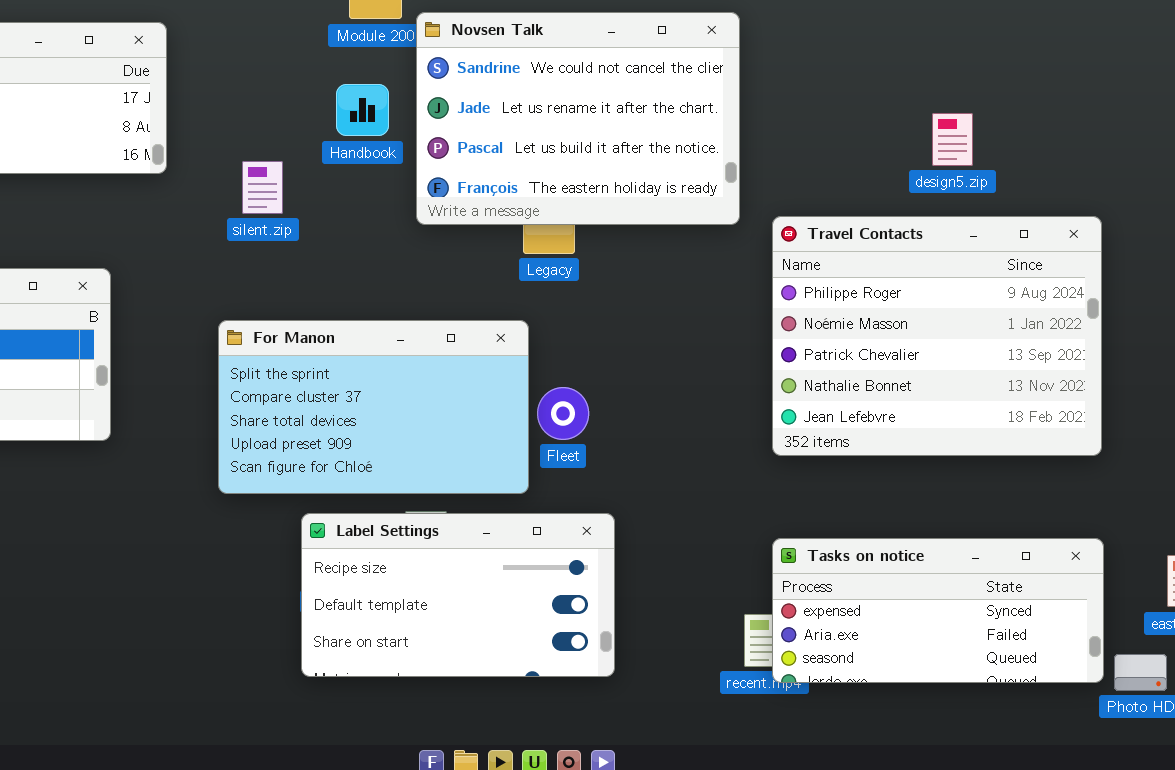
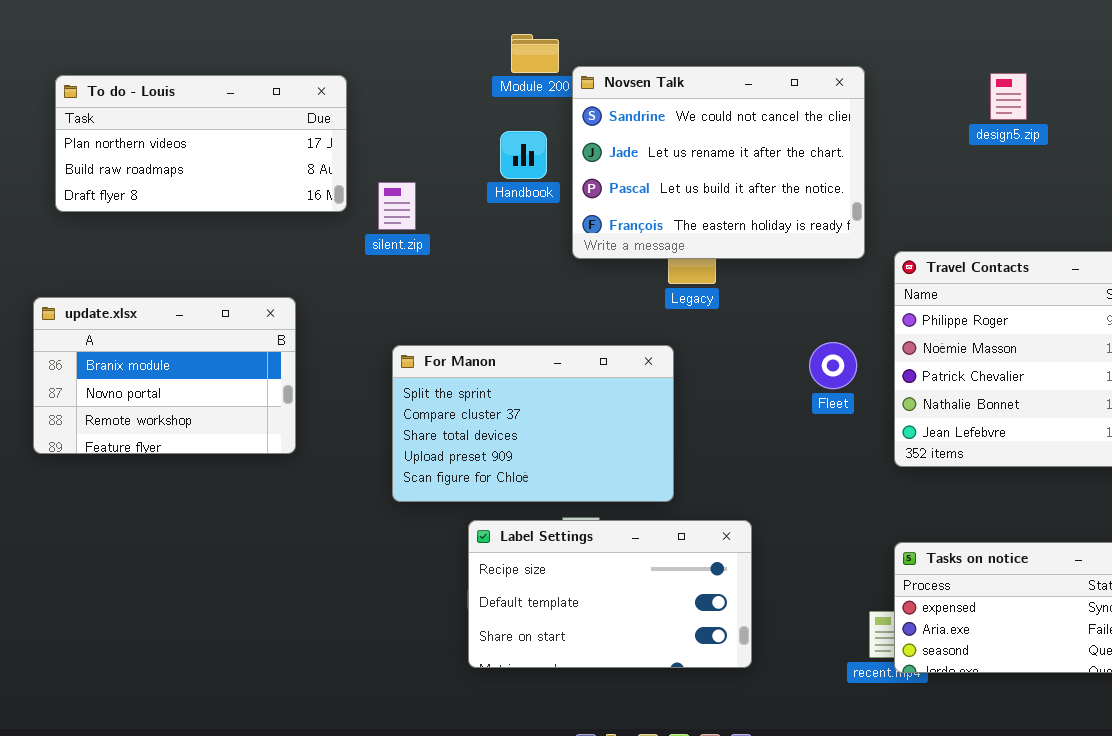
design5.zip: [932,113,973,166] -> [990,73,1027,120], moved
silent.zip: [242,161,283,214] -> [378,182,416,230], moved
Fleet: [537,387,589,440] -> [809,342,857,389], moved

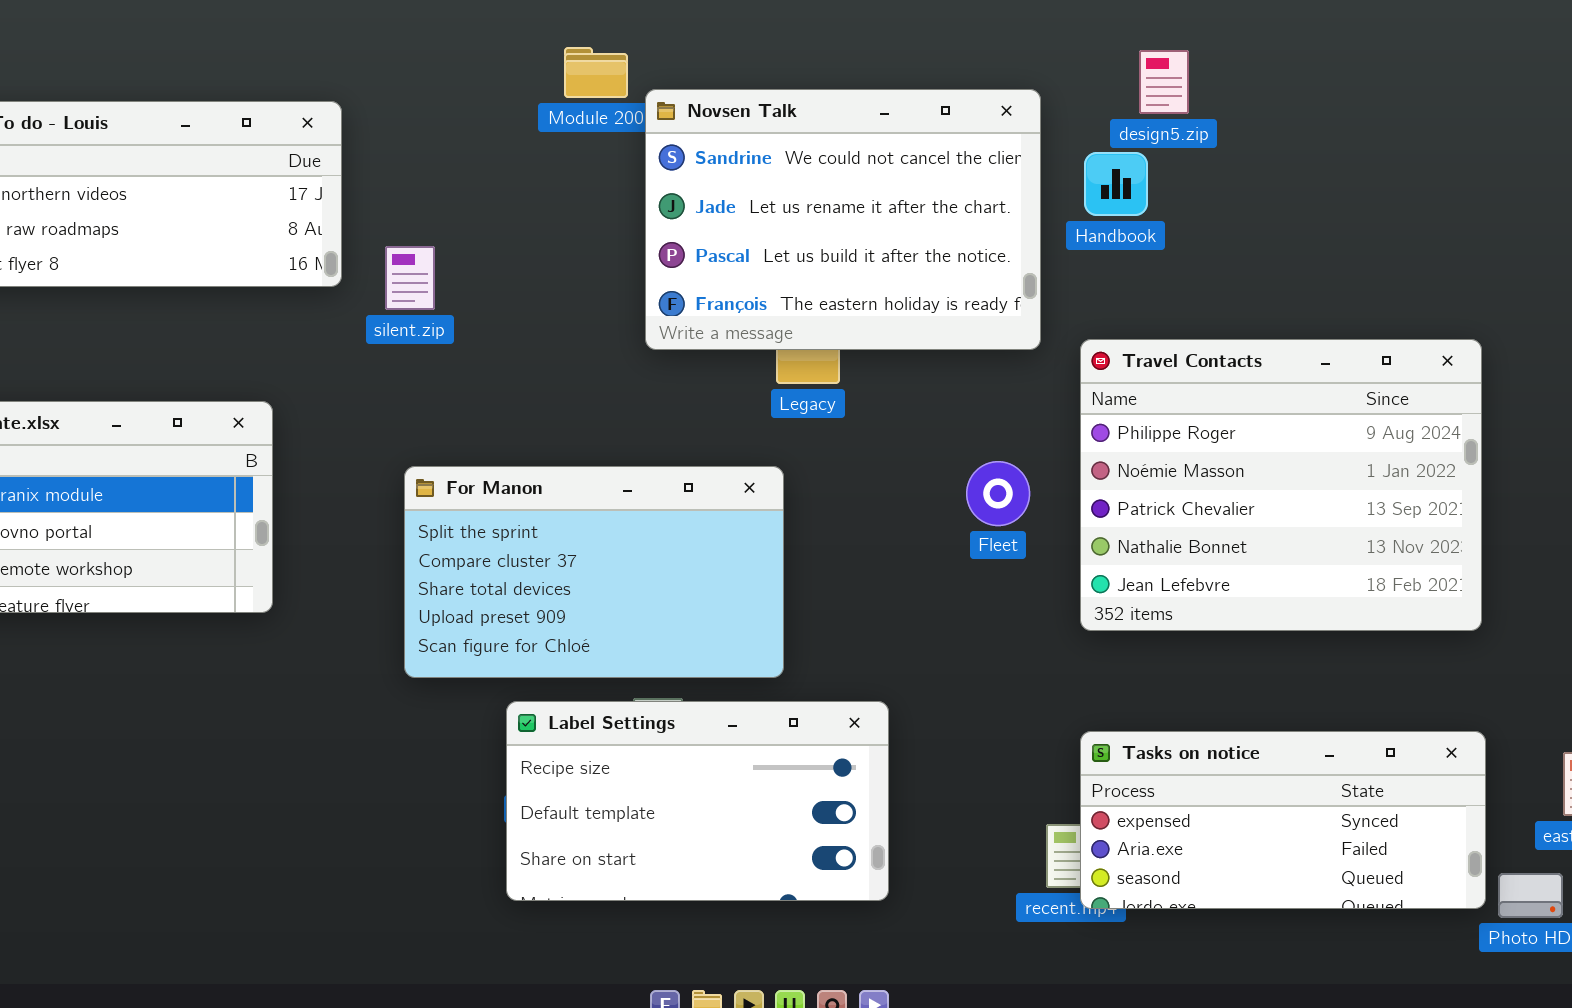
design5.zip: [990,73,1027,120] -> [1139,50,1189,114], moved
Handbook: [500,131,547,179] -> [1084,152,1148,216], moved

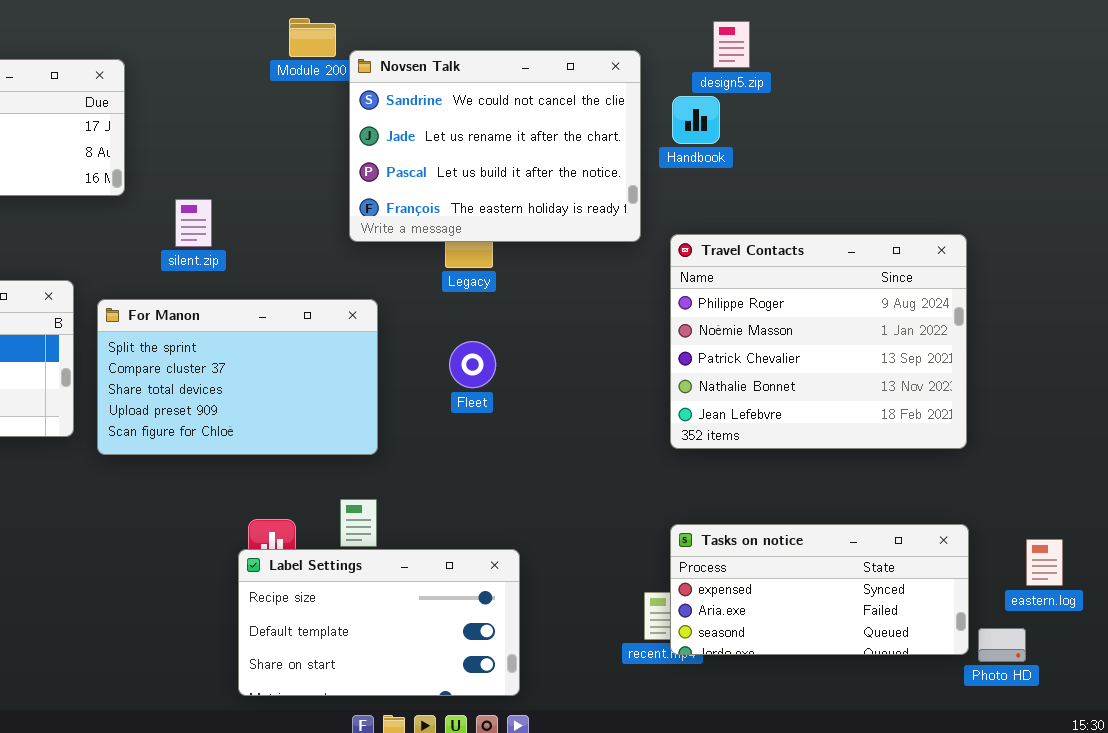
silent.zip: [385,246,435,310] -> [175,199,212,247], moved
Fleet: [966,461,1030,526] -> [449,341,496,388], moved
For Manon: [404,466,784,678] -> [97,299,378,455], moved
Label Settings: [506,701,889,901] -> [238,549,520,696], moved

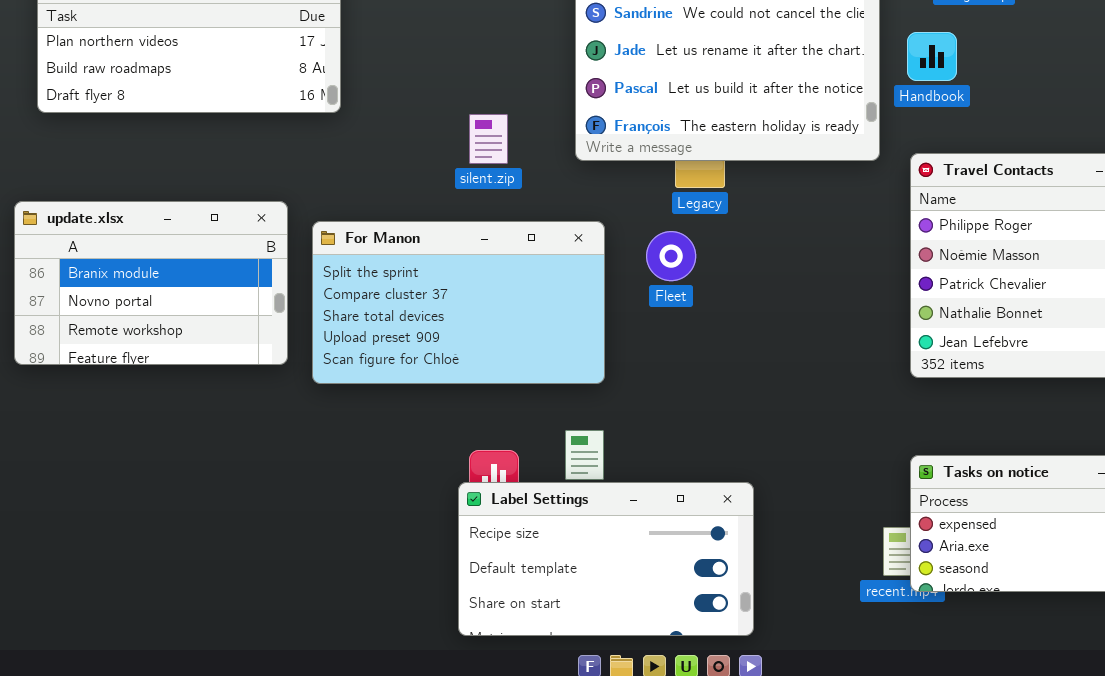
Handbook: [672,96,720,144] -> [907,32,957,81], moved
silent.zip: [175,199,212,247] -> [469,114,508,164], moved
Fleet: [449,341,496,388] -> [646,231,696,281], moved

